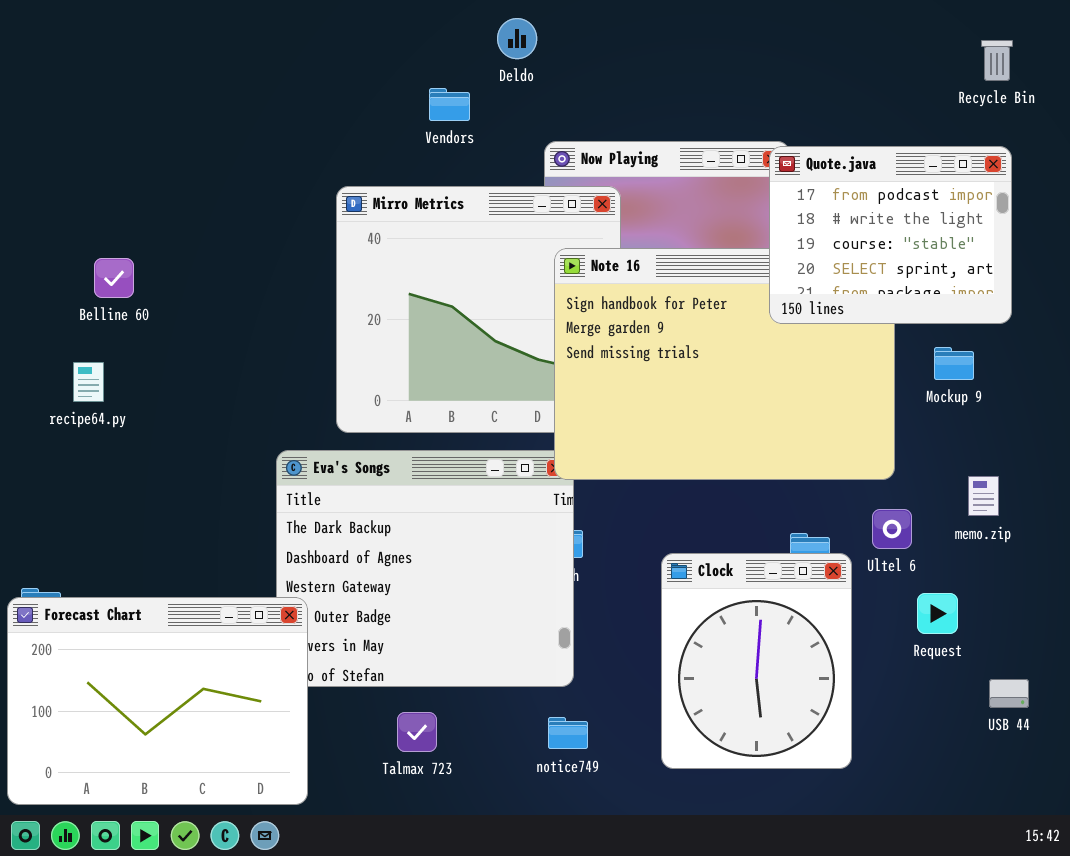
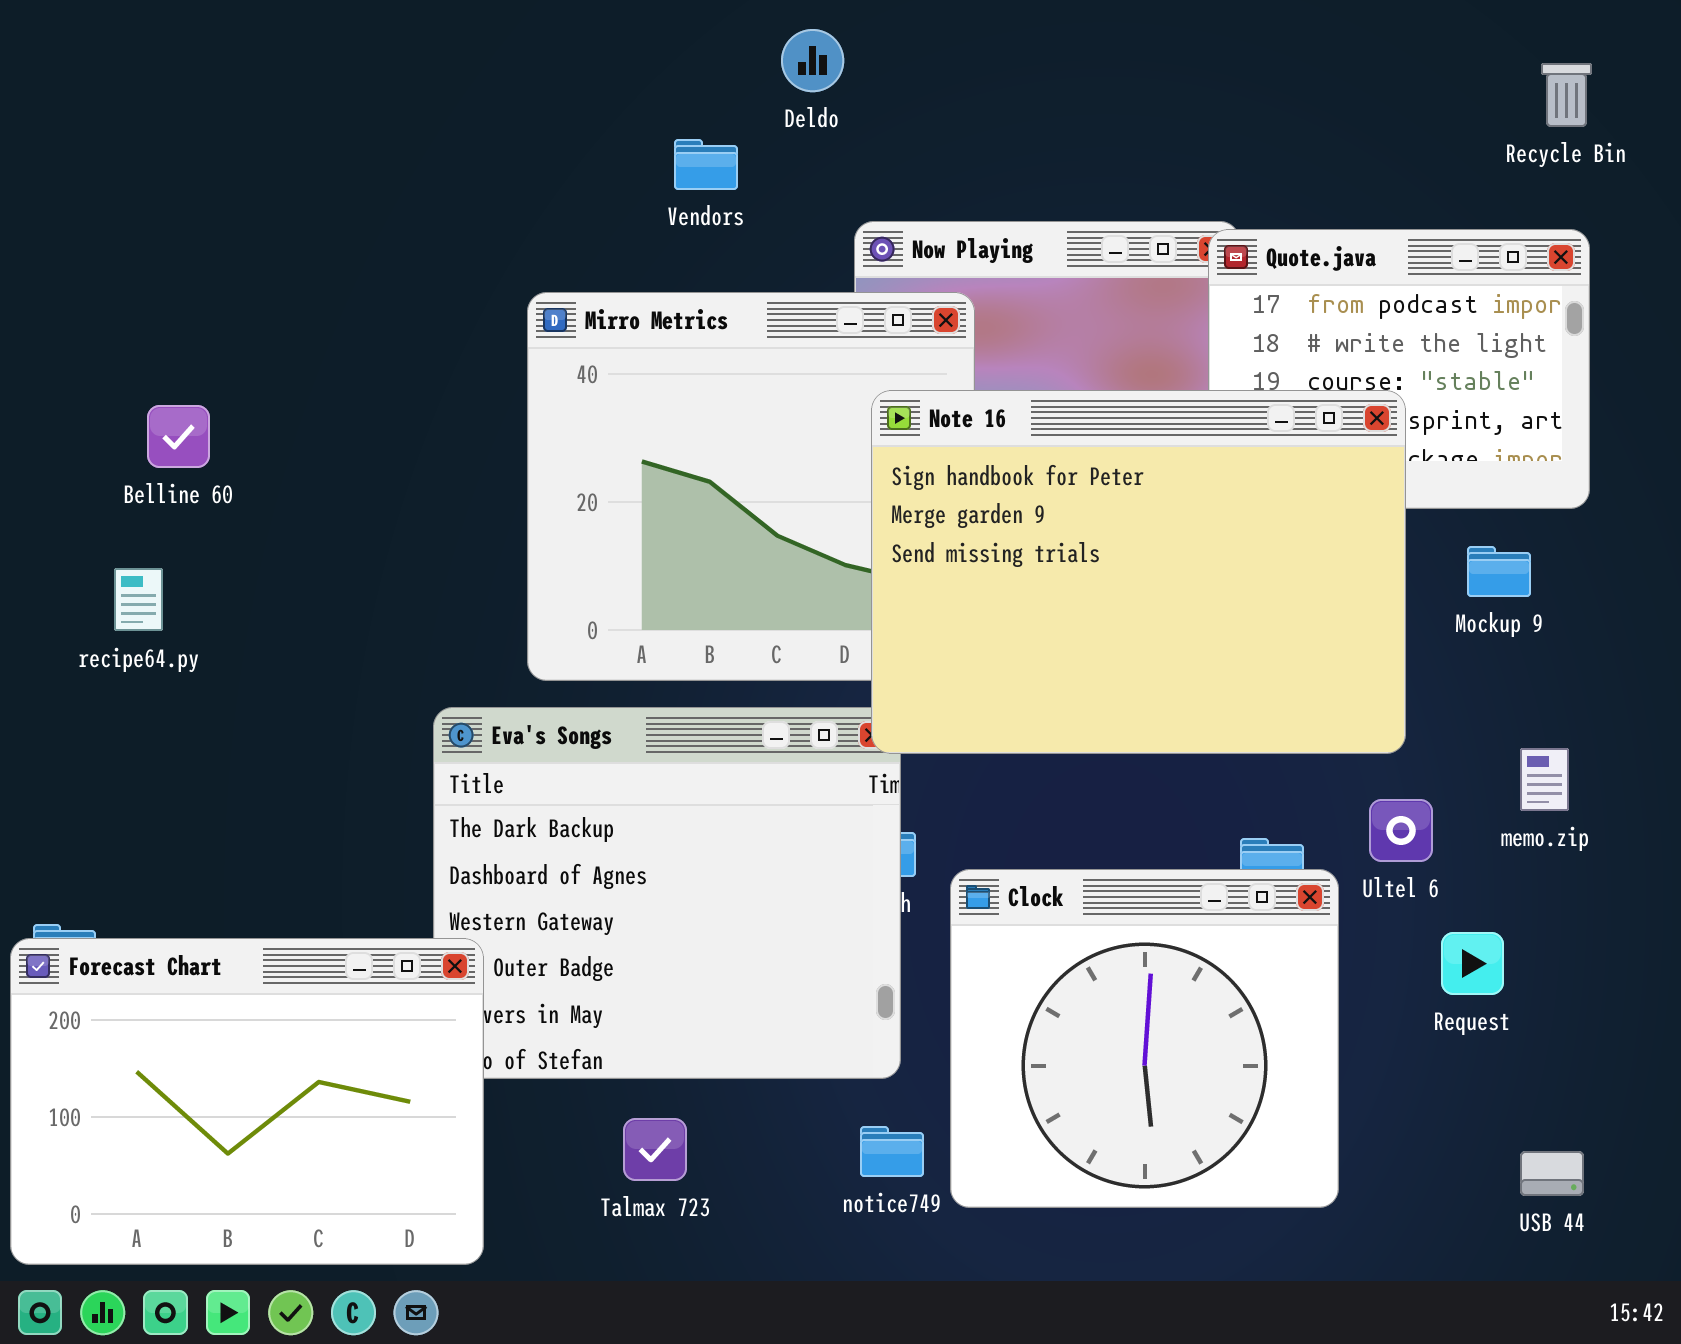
Note 16: [554,248,895,480] -> [871,390,1406,754], raised
Clock: [661,553,852,769] -> [950,869,1339,1208], resized
USB 44: [989,679,1029,708] -> [1520,1151,1584,1196], moved

